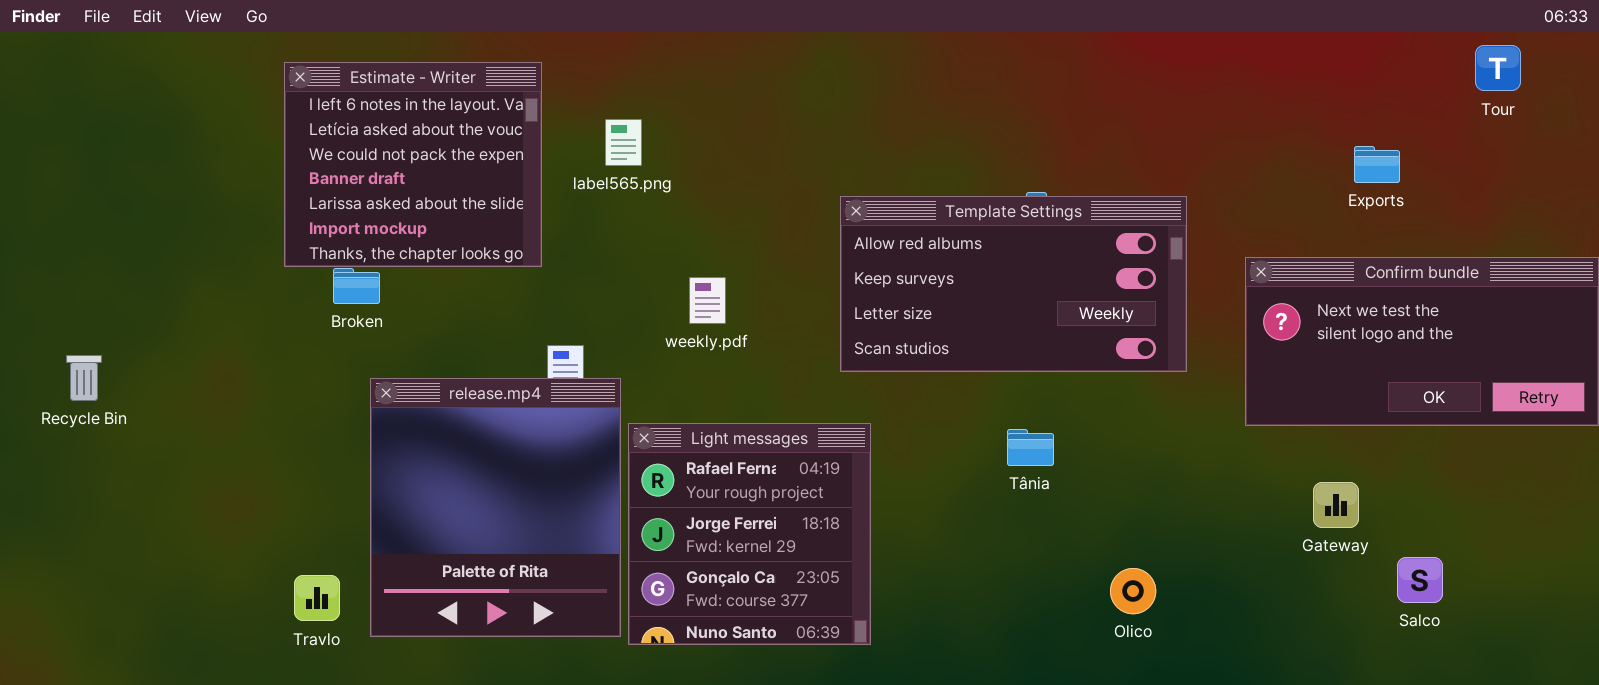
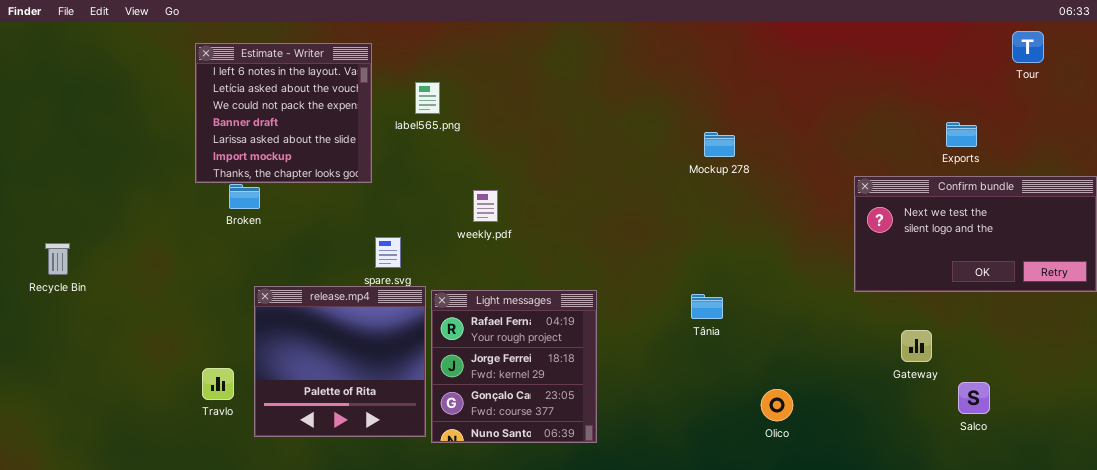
Exports: [1354,146,1400,183] -> [946,122,977,147], moved
Template Settings: [840,196,1187,372] -> none, closed
release.mp4: [370,378,621,637] -> [254,286,426,437], resized
Travlo: [294,575,340,621] -> [202,368,234,400], moved

